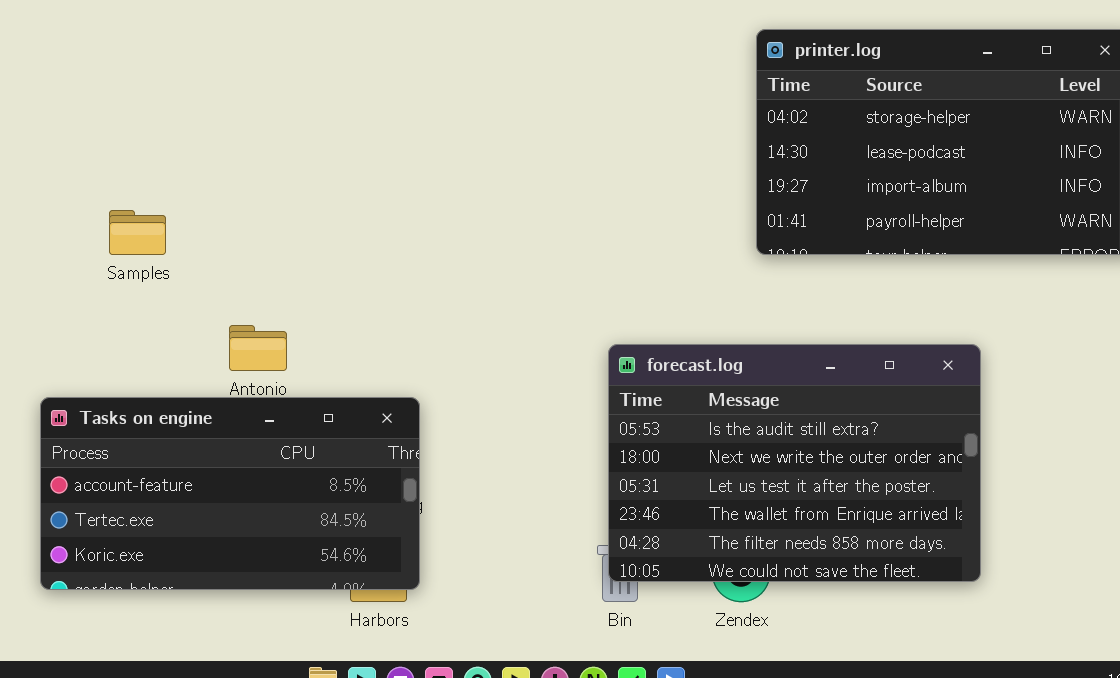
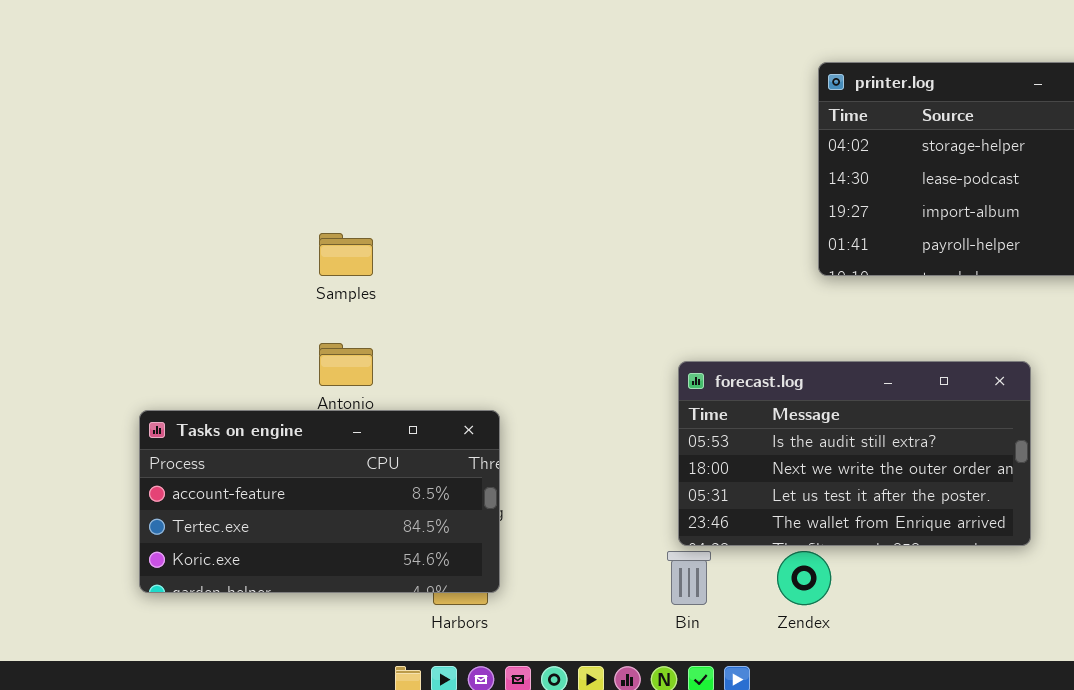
Samples: [109,210,166,255] -> [319,233,373,276], moved
forecast.log: [608,344,981,582] -> [678,361,1031,546], resized

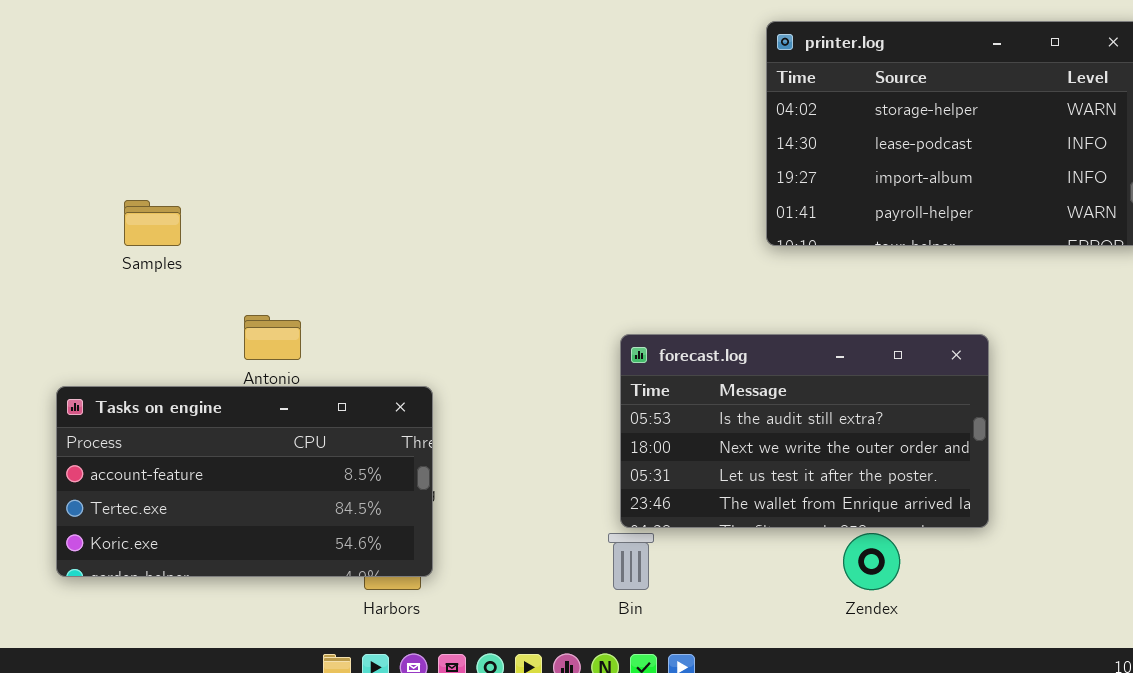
Samples: [319,233,373,276] -> [124,200,181,246], moved
Zendex: [777,551,831,605] -> [843,533,900,590], moved

